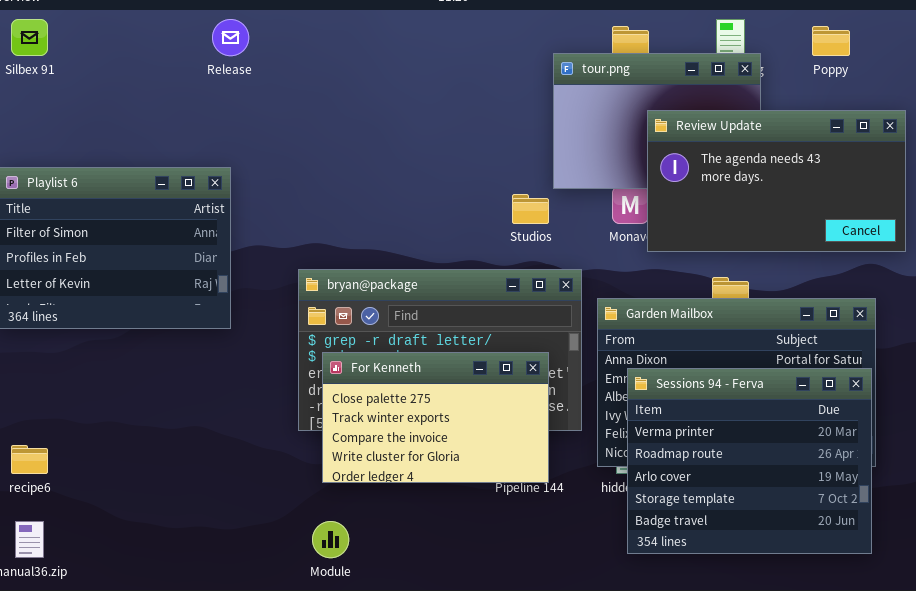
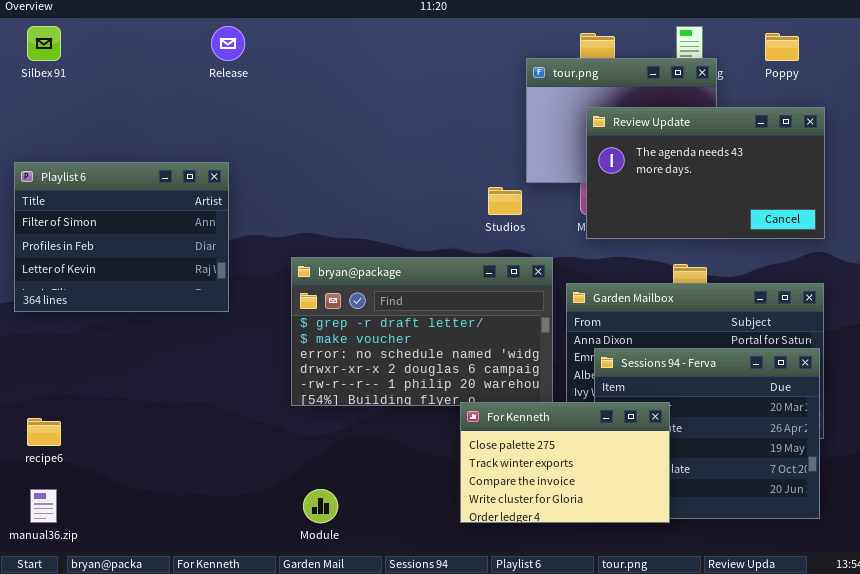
Review Update: [647,110,906,252] -> [586,107,825,239], moved
For Kenneth: [322,352,549,483] -> [460,402,670,523], moved

